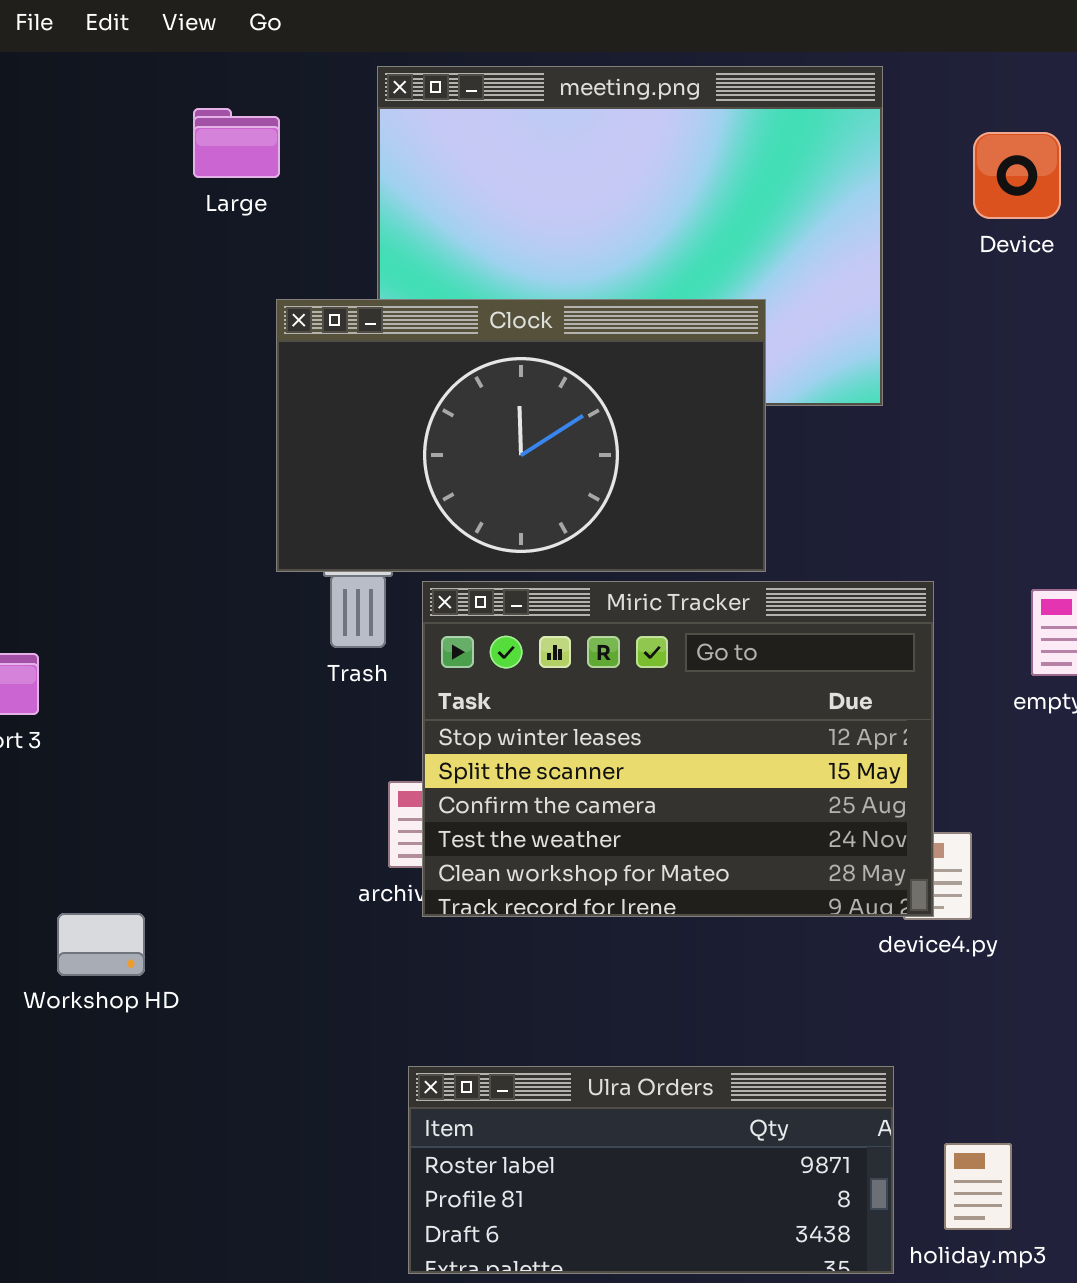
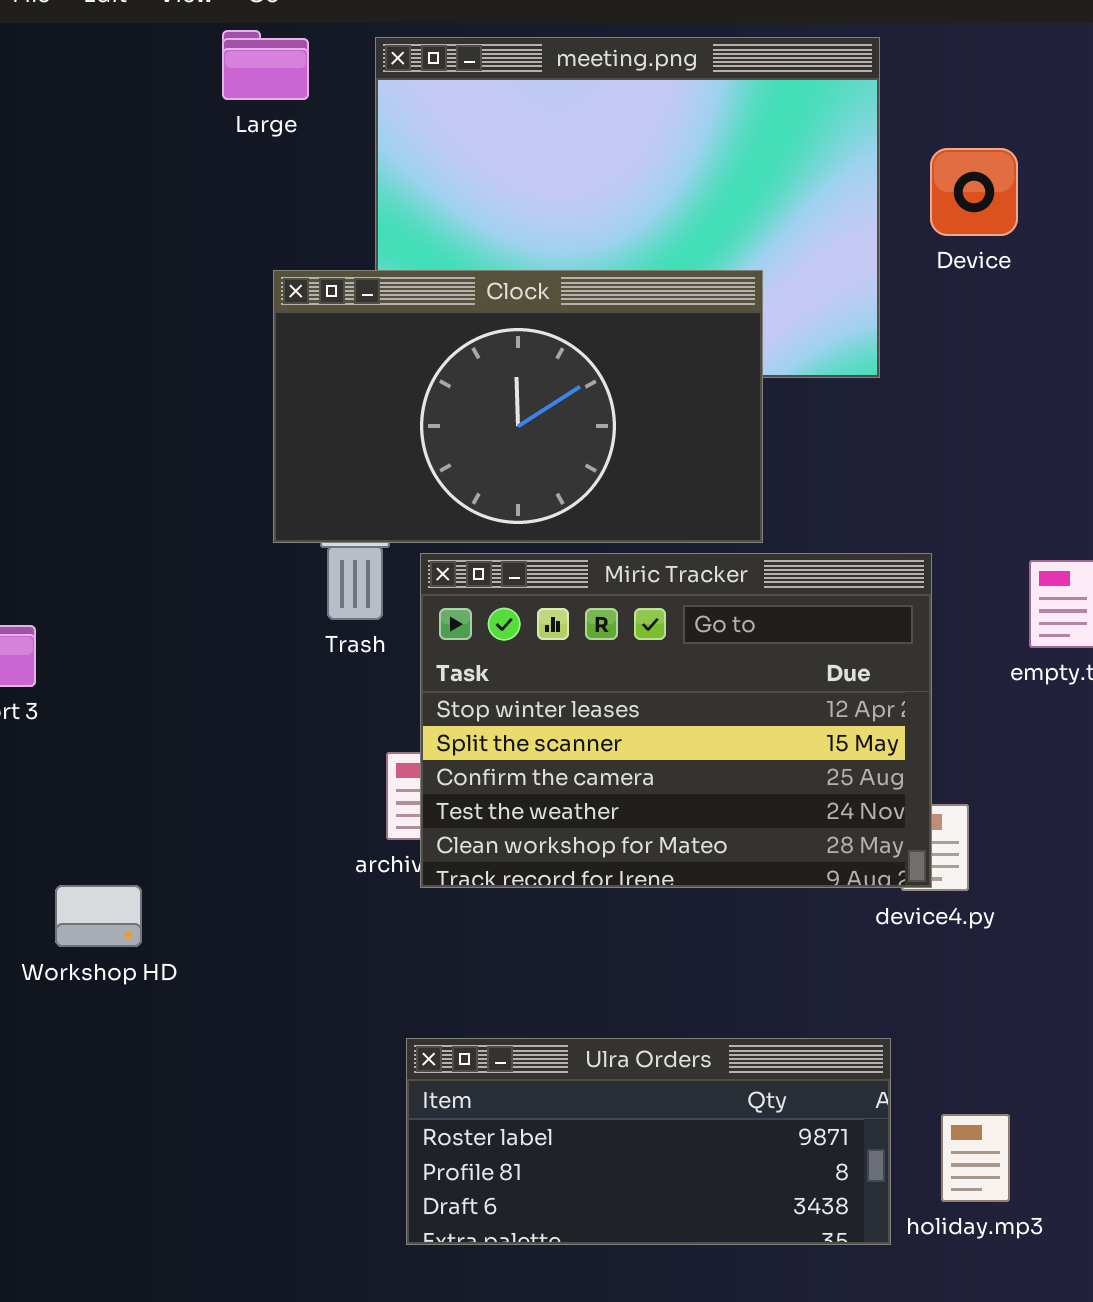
Large: [193,108,280,178] -> [222,30,309,100], moved
Device: [973,132,1061,219] -> [930,148,1018,236], moved

